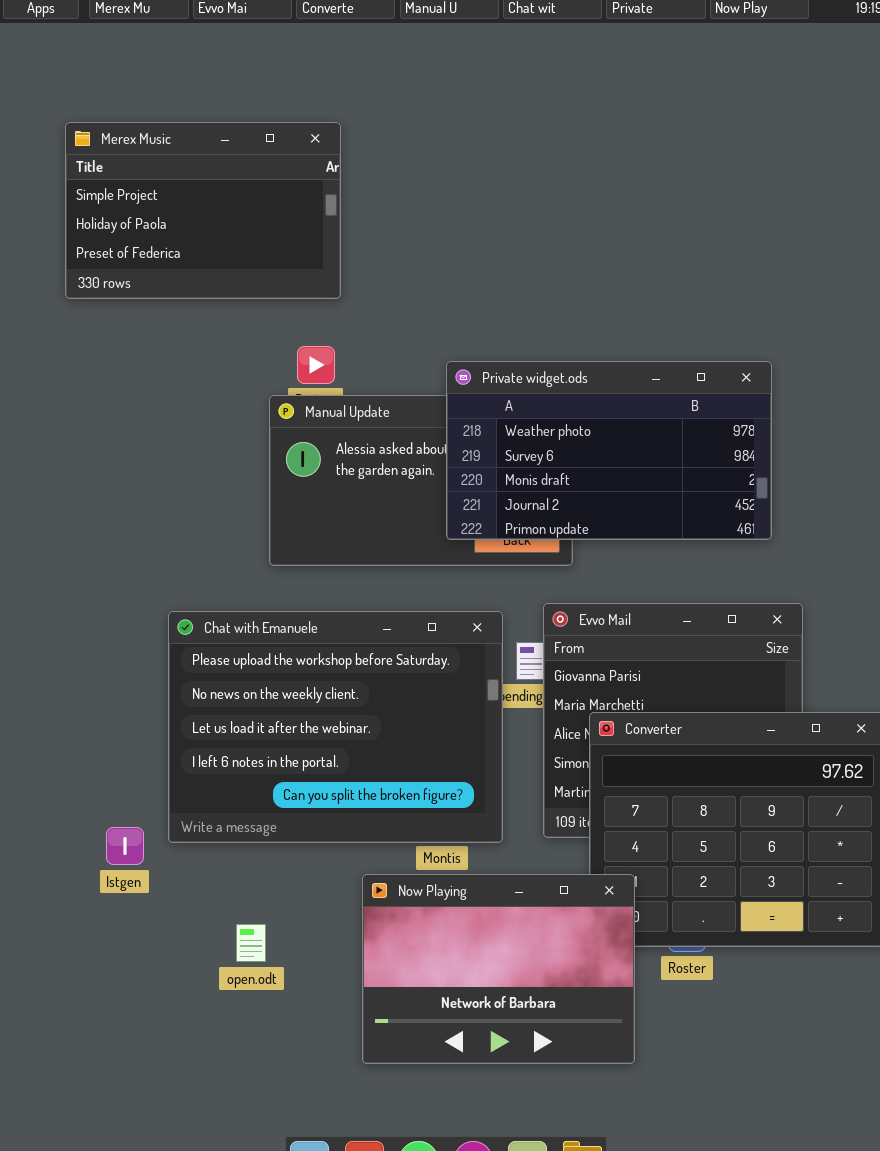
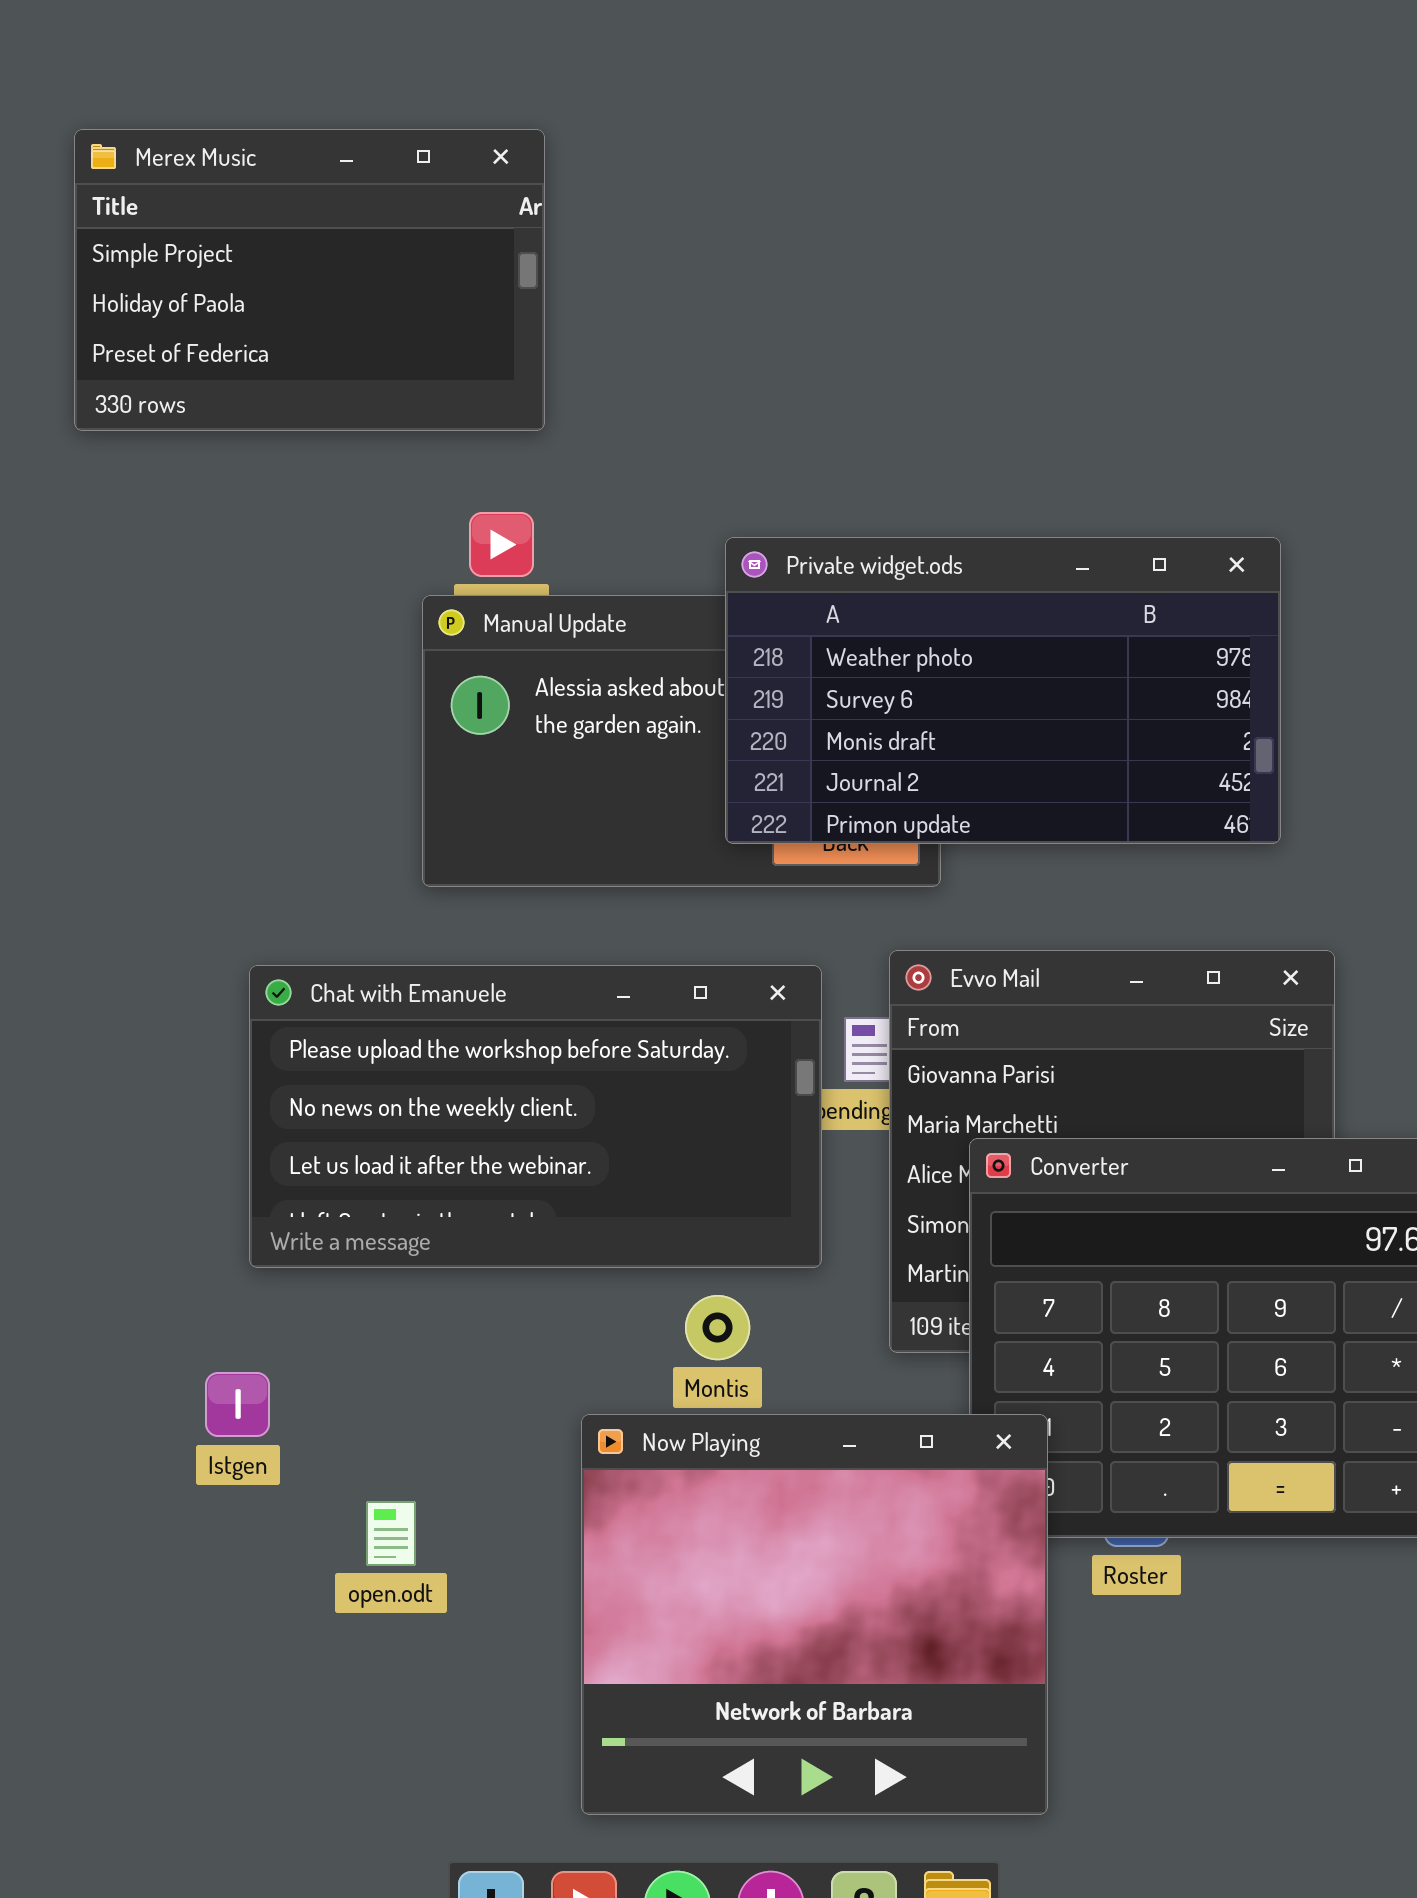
Chat with Emanuele: [168,611,503,843] -> [249,965,822,1268], resized
Istgen: [106,827,144,865] -> [205,1372,270,1437], moved
Now Playing: [362,874,635,1064] -> [581,1414,1048,1815], resized

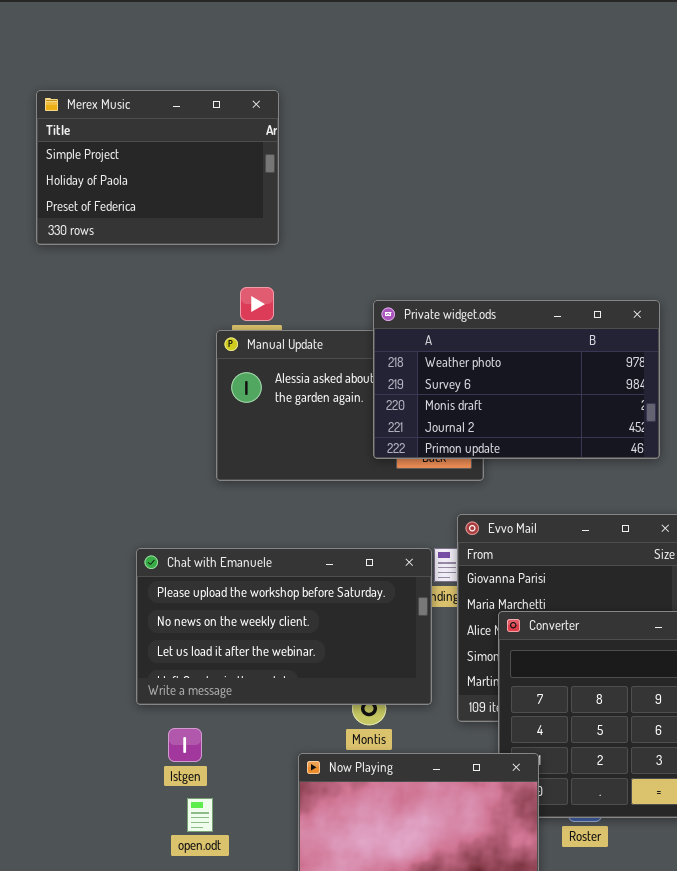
Chat with Emanuele: [249,965,822,1268] -> [136,548,432,705], moved
Istgen: [205,1372,270,1437] -> [168,728,202,762], moved

